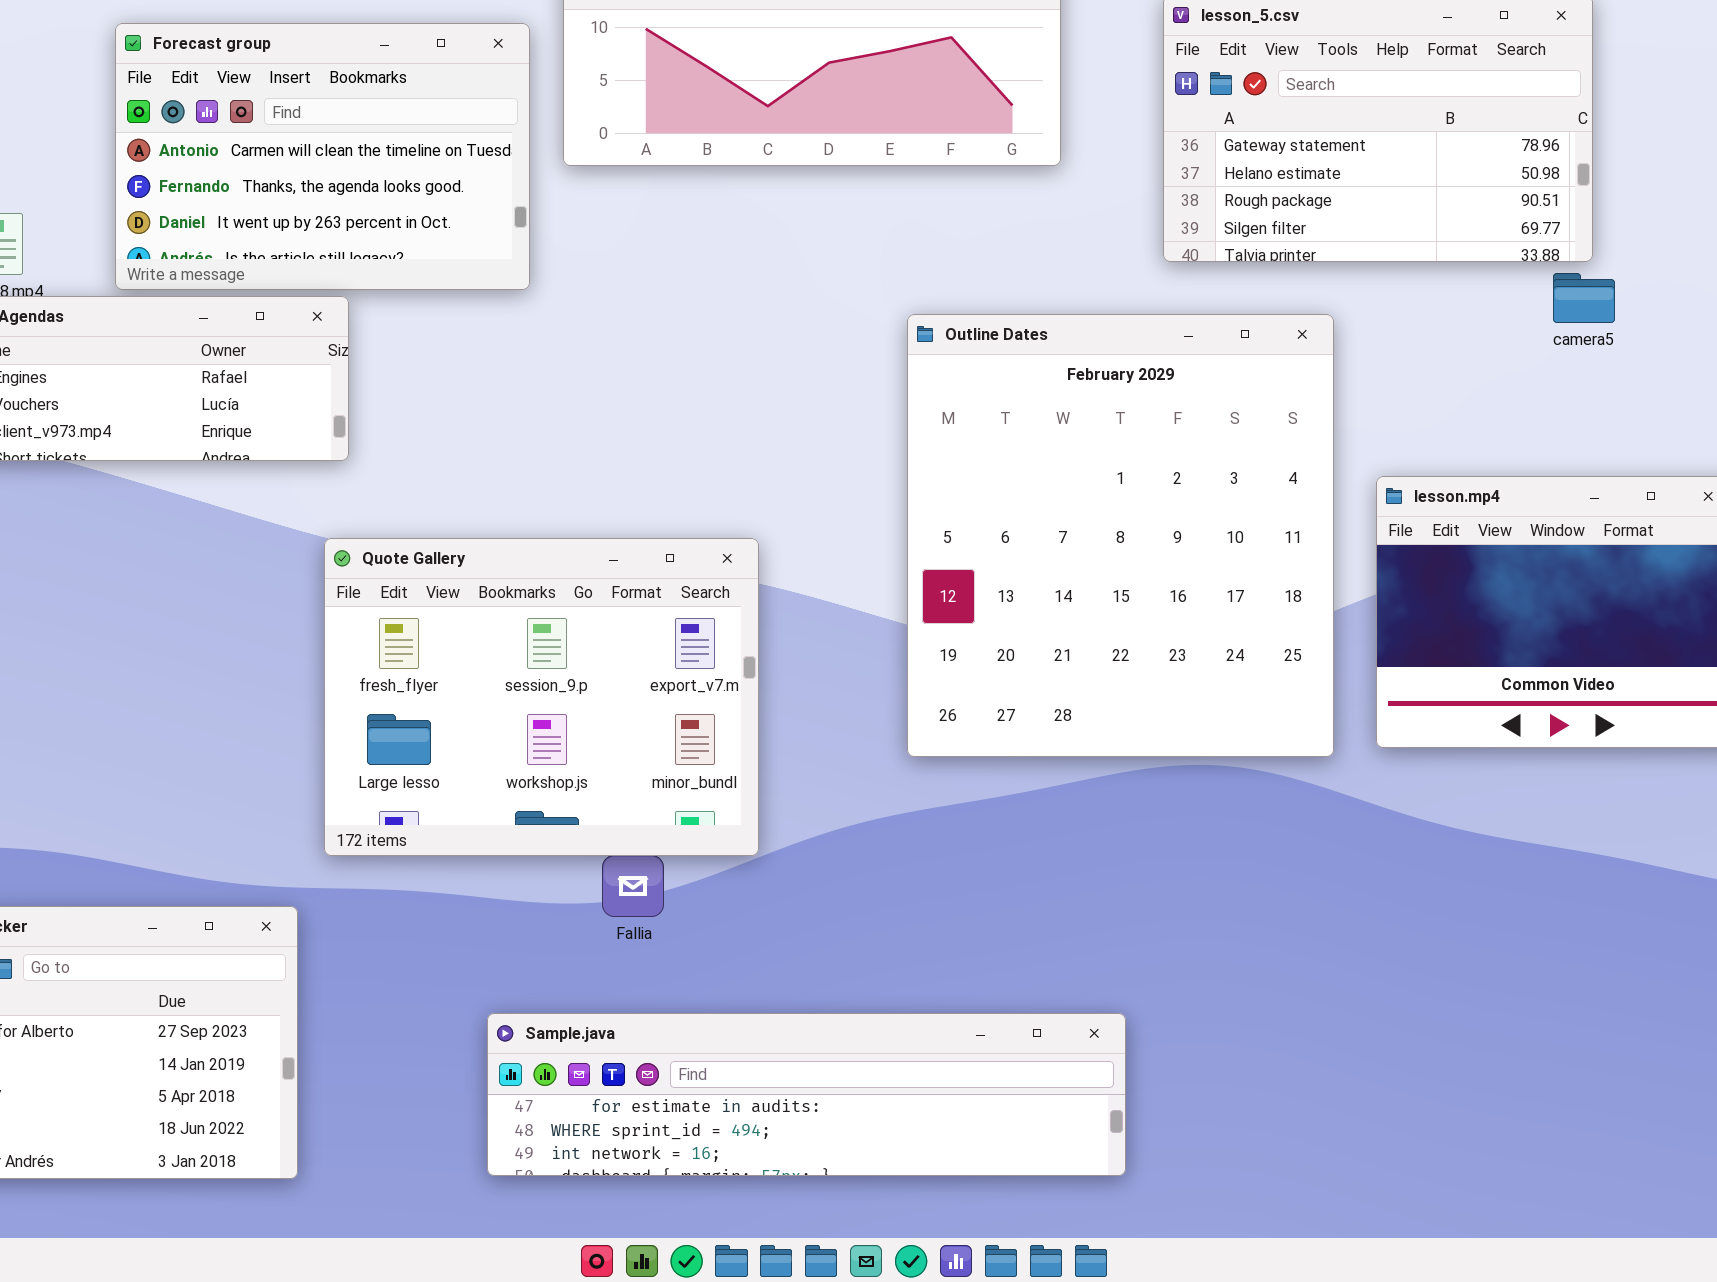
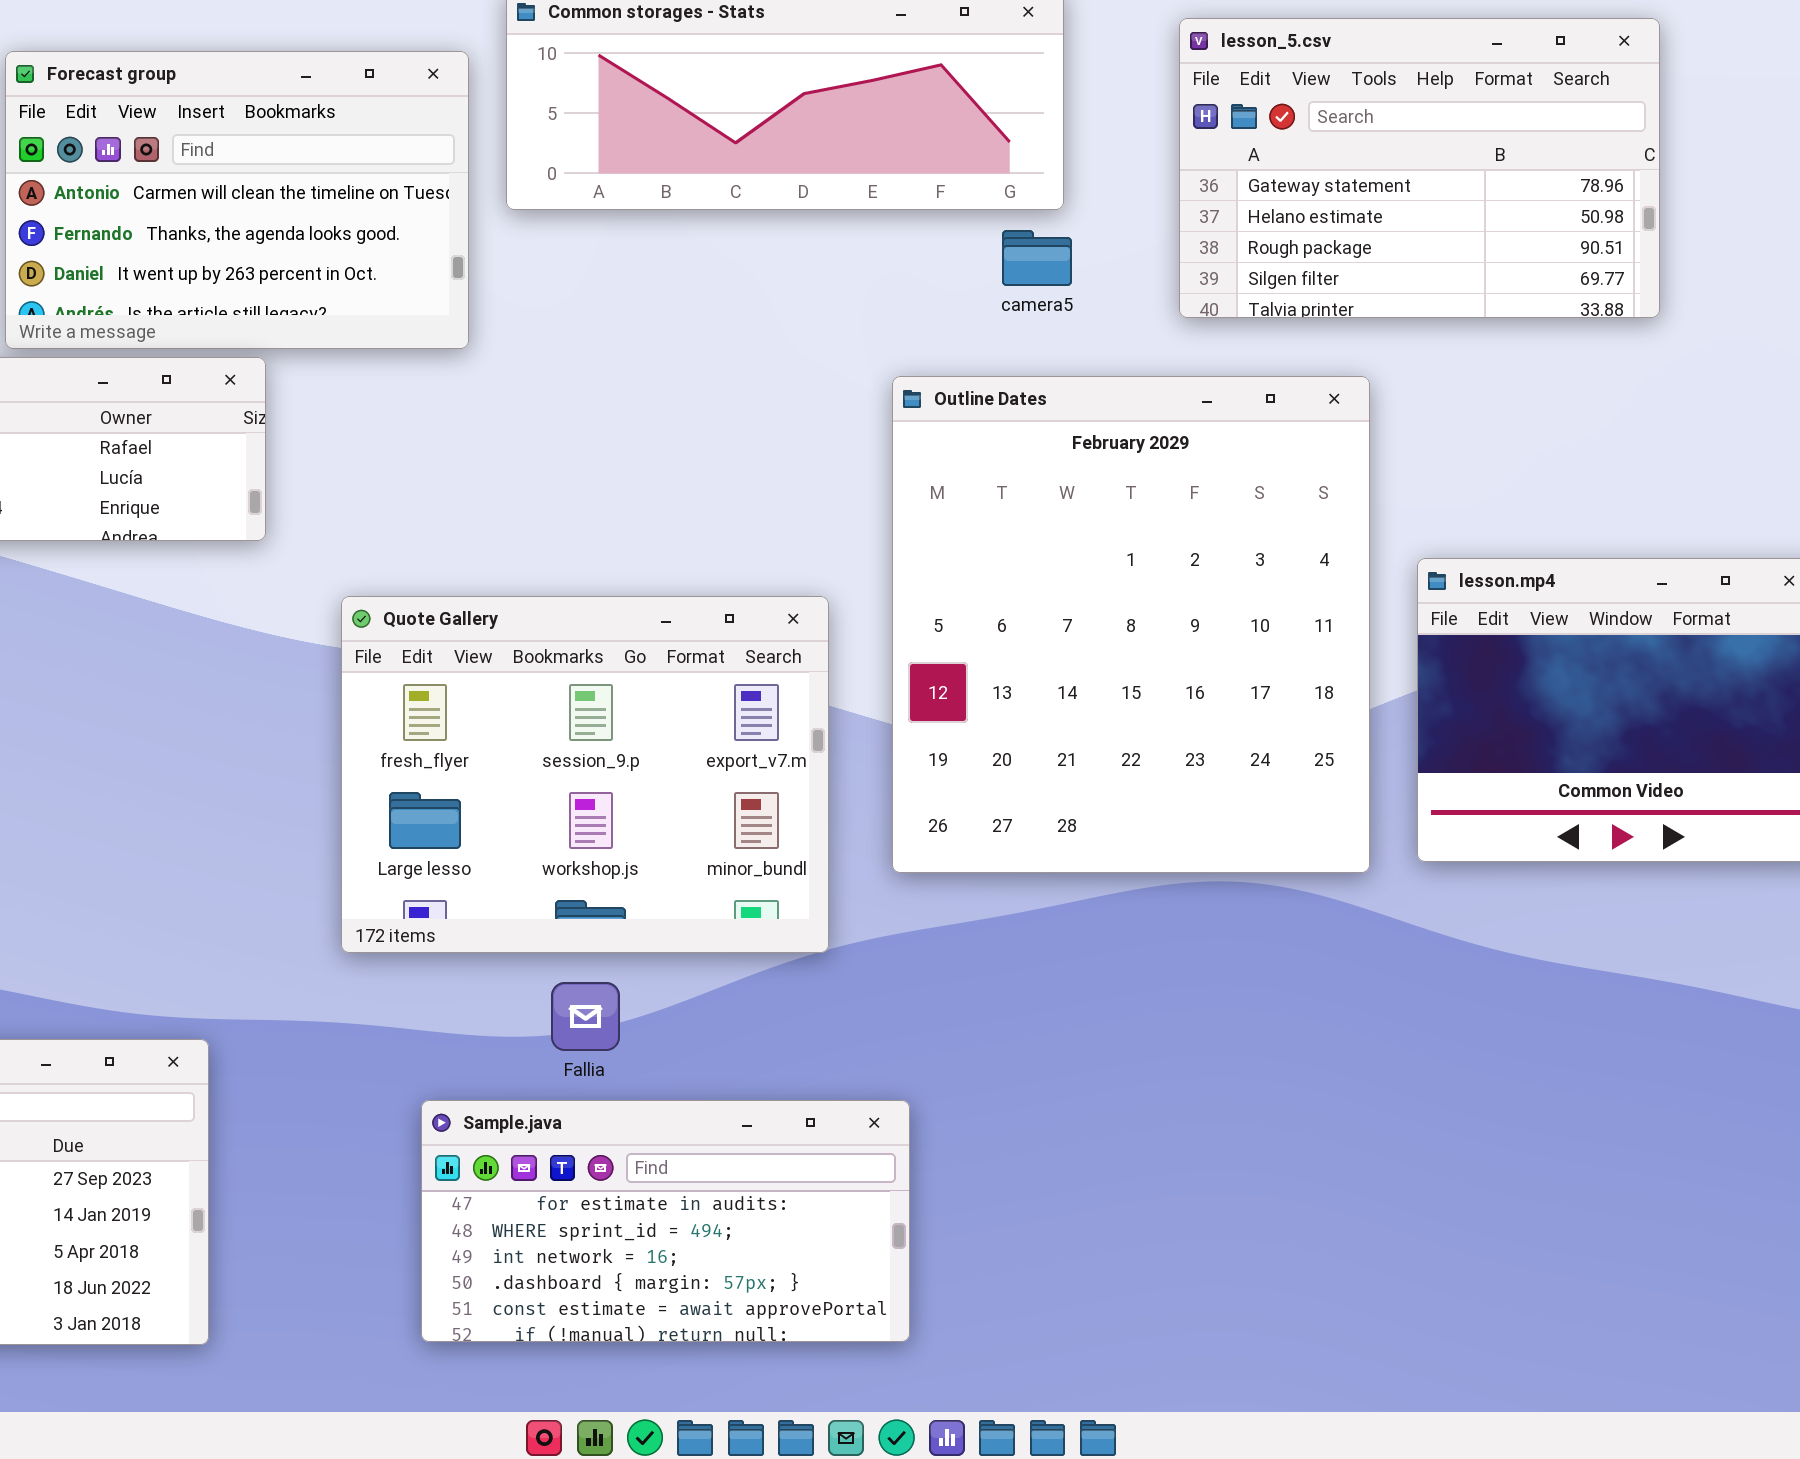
camera5: [1553,273,1615,323] -> [1002,230,1072,286], moved
Quote Gallery: [324,538,759,856] -> [341,596,829,953], moved
Sample.java: [487,1013,1126,1176] -> [421,1100,910,1342], resized

